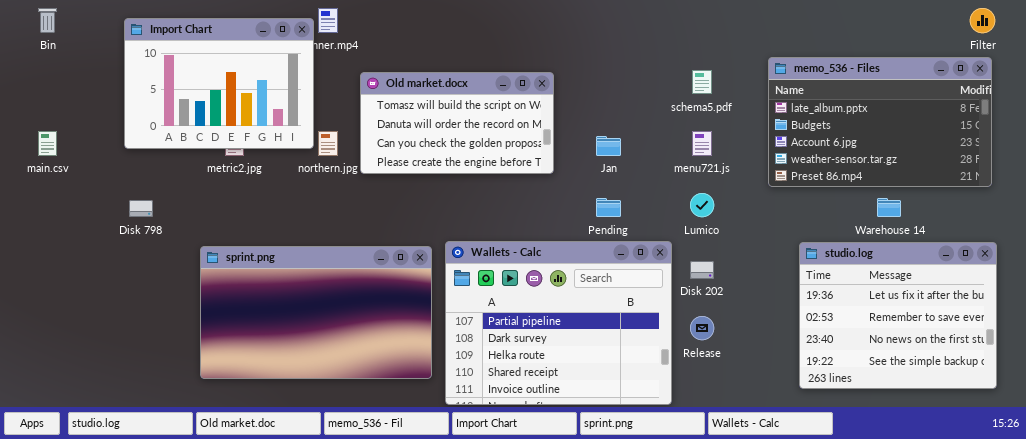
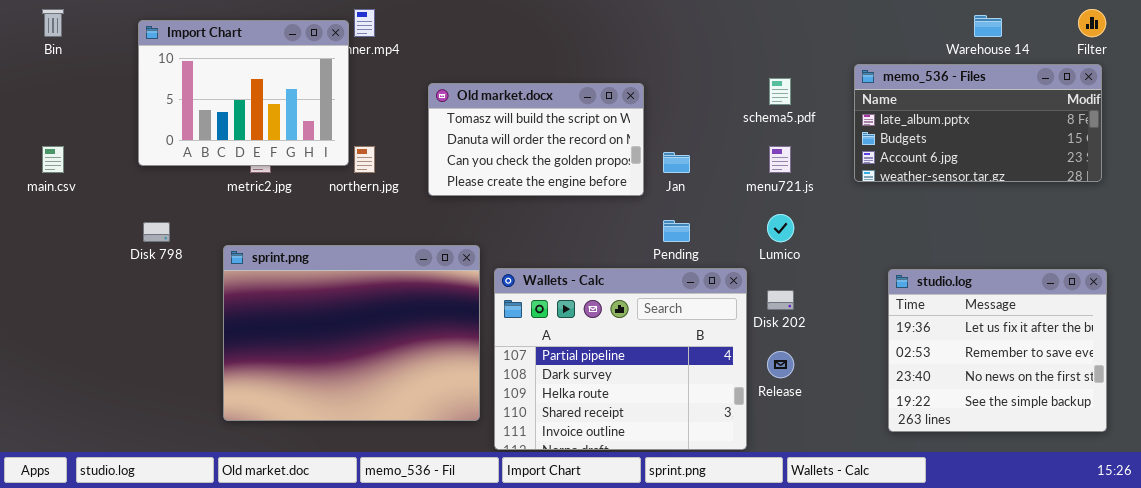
memo_536 - Files: [768,57,992,187] -> [854,64,1102,182], resized
Old market.docx: [360,72,554,174] -> [428,83,644,196], moved
Warehouse 14: [877,198,901,217] -> [974,15,1002,37], moved
sprint.png: [200,246,432,379] -> [223,245,480,421], resized

